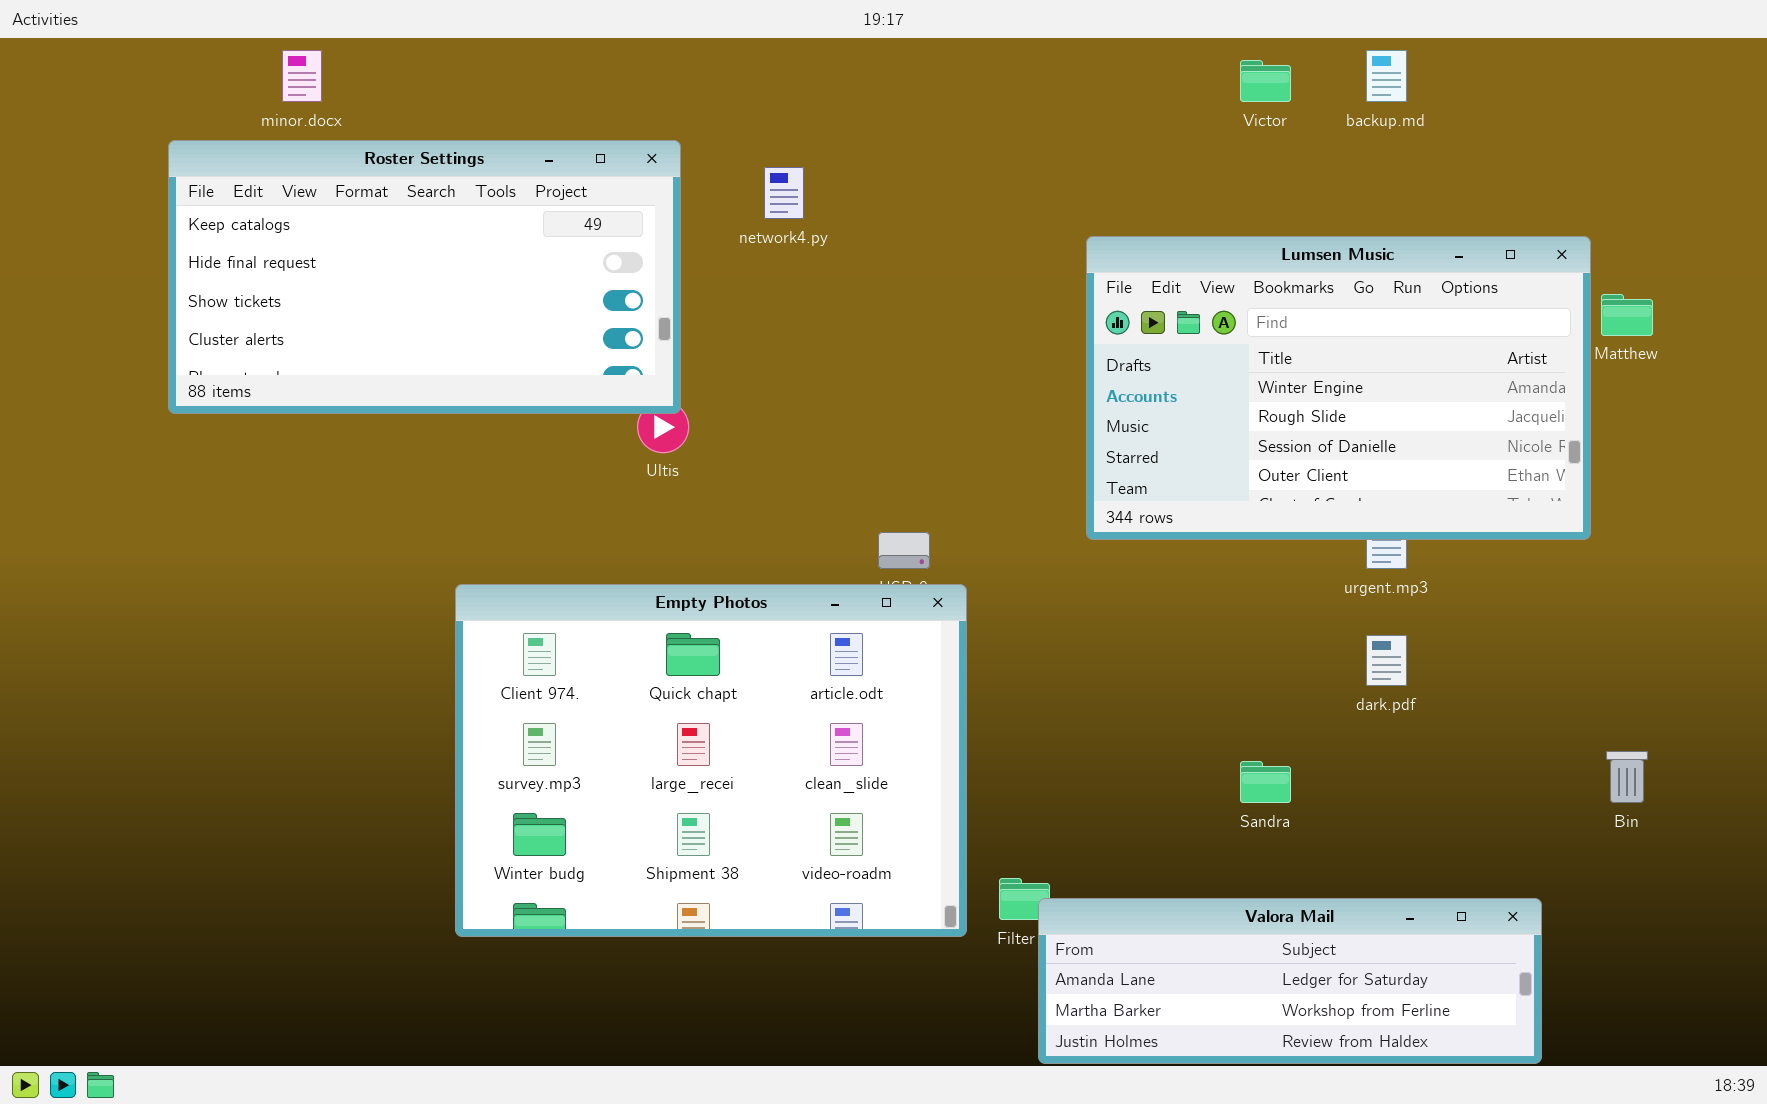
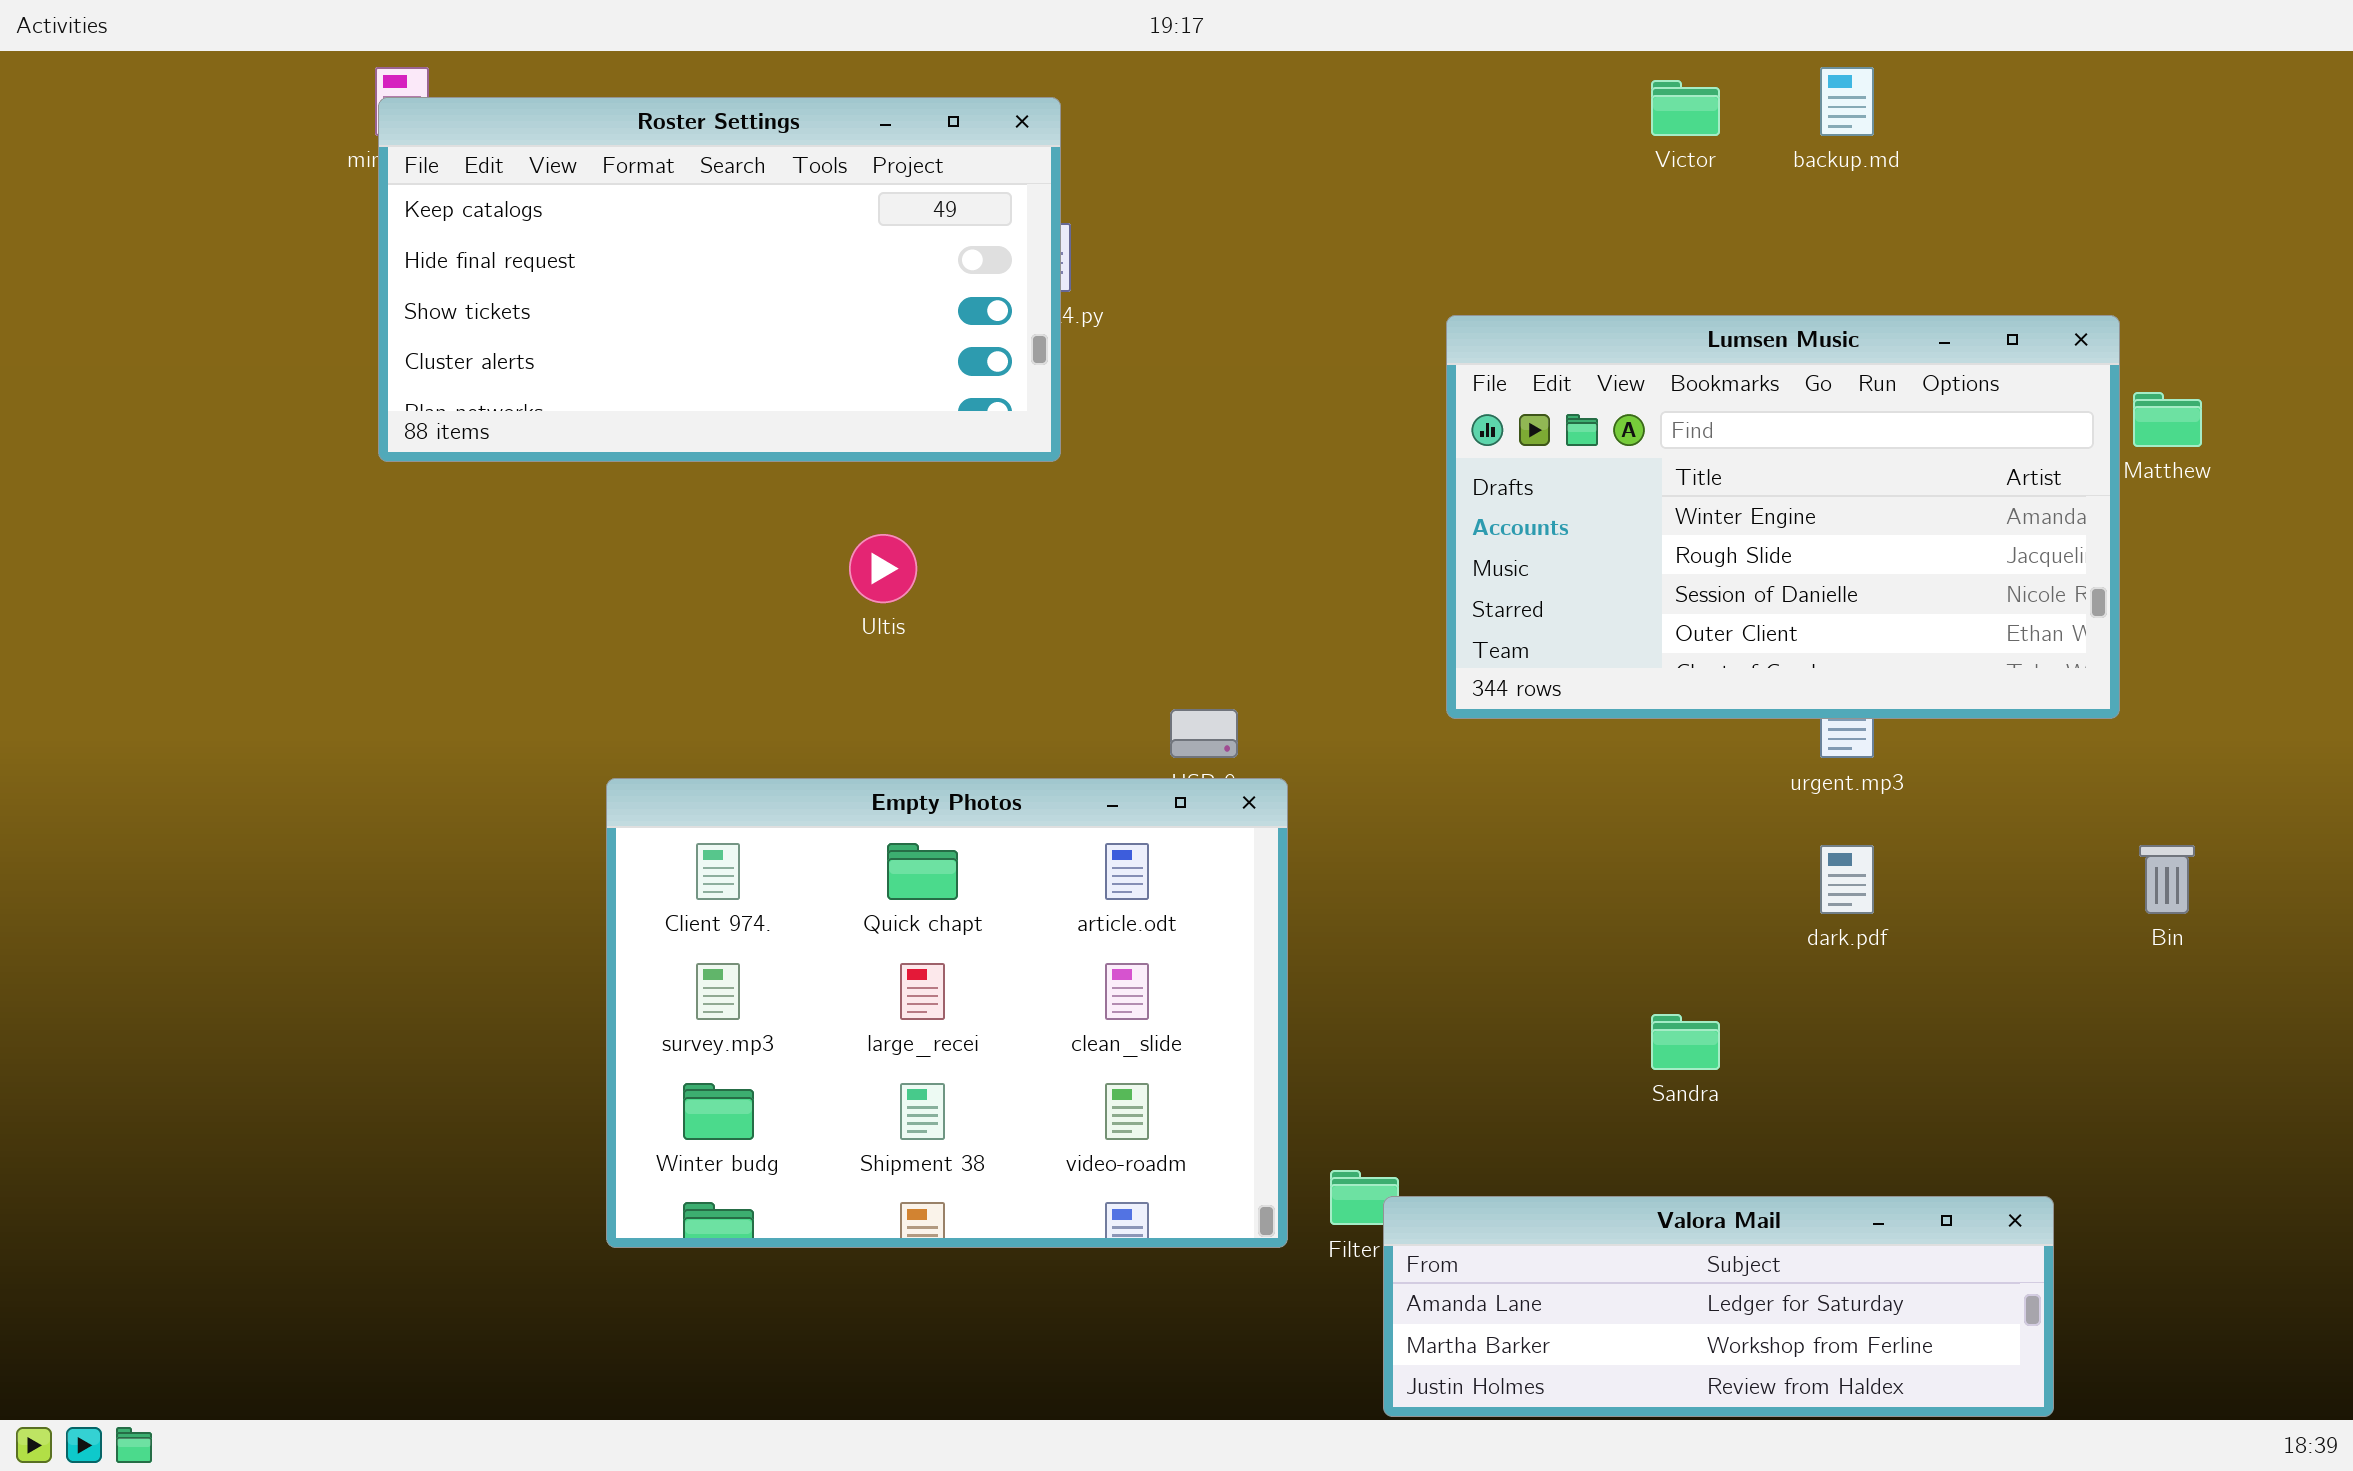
Roster Settings: [168,140,681,414] -> [378,97,1061,462], moved
Bin: [1606,751,1648,803] -> [2139,845,2195,914], moved

